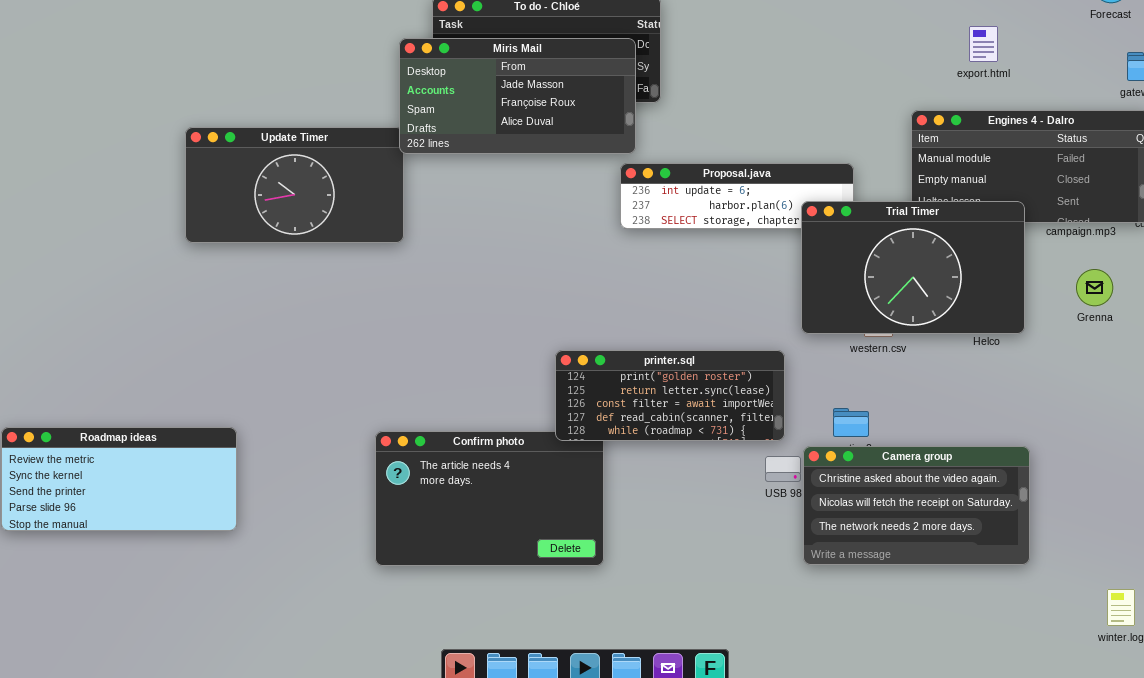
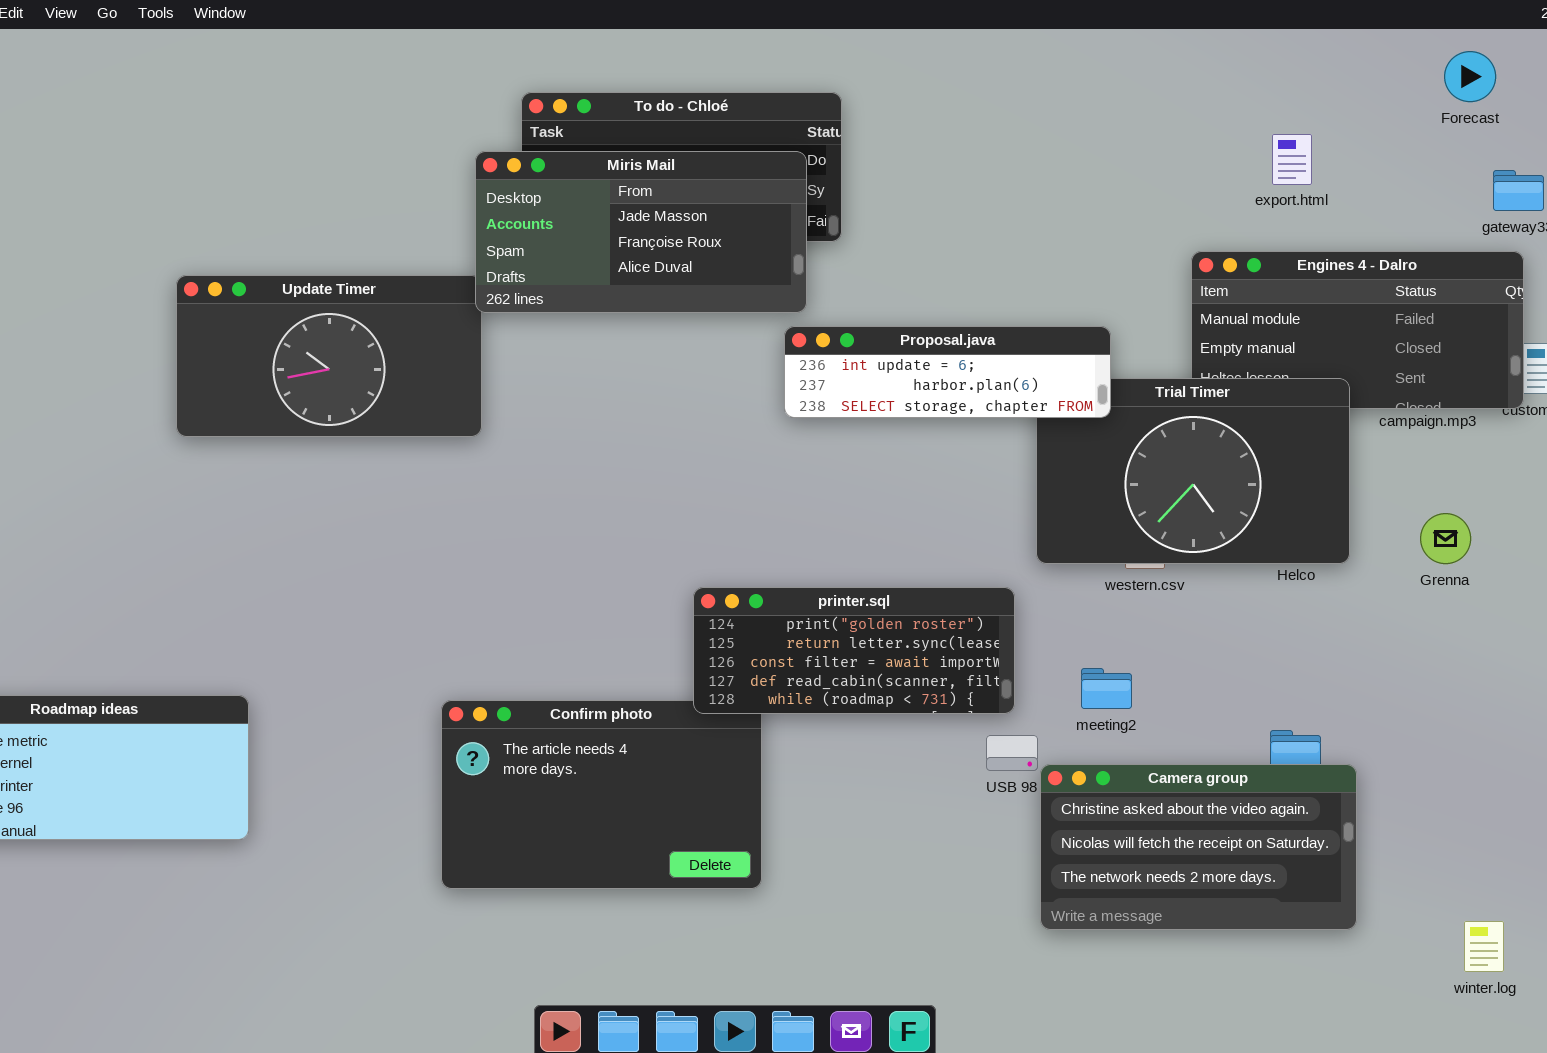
Proposal.java: [620,163,854,229] -> [784,326,1111,418], raised
Grenna: [1076,269,1113,306] -> [1420,513,1471,564], moved
Camera group: [803,446,1030,565] -> [1040,764,1357,930], moved

